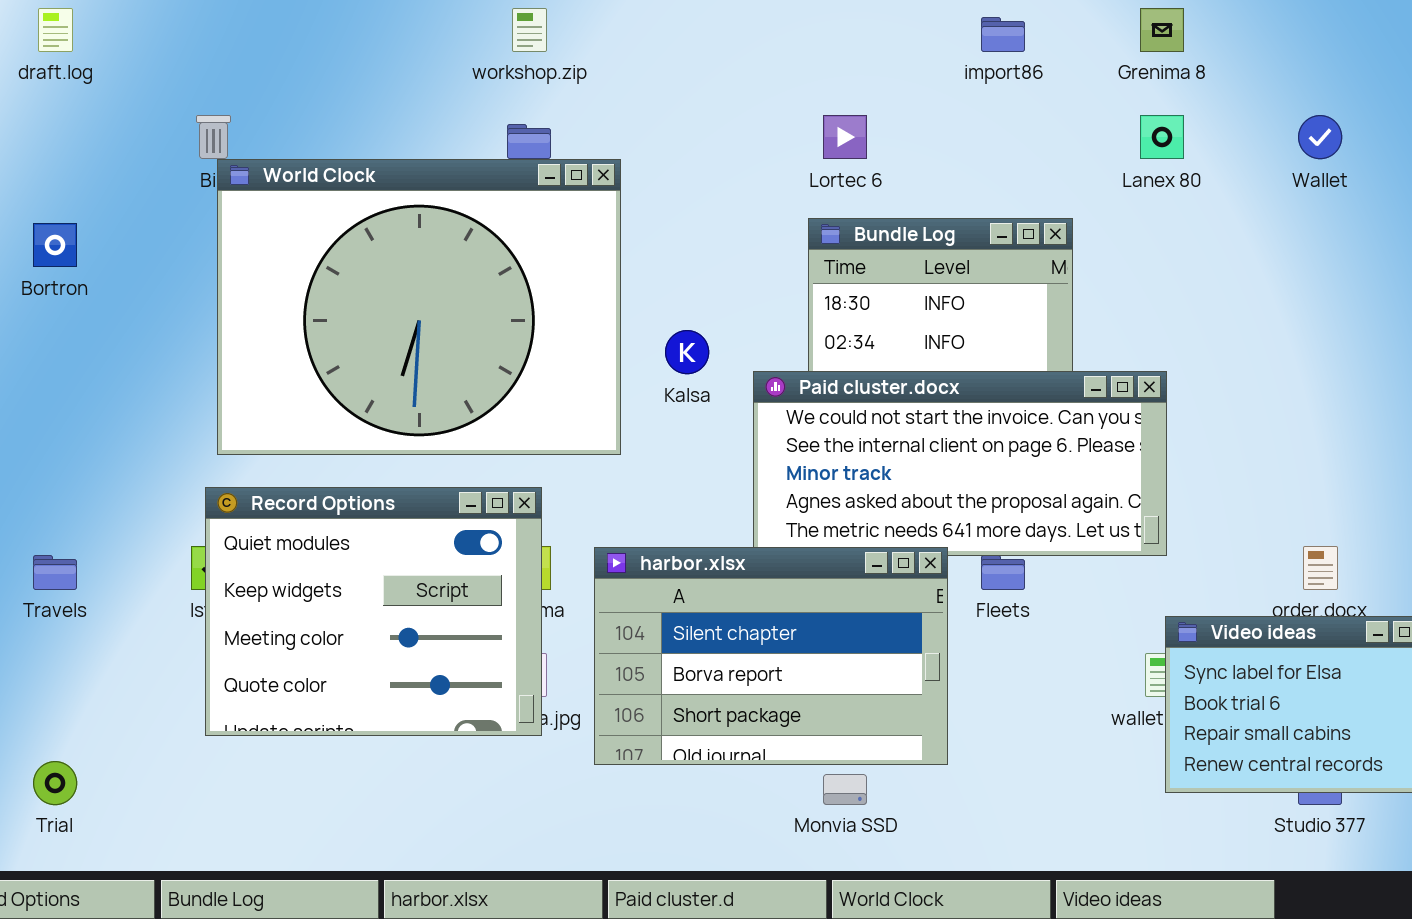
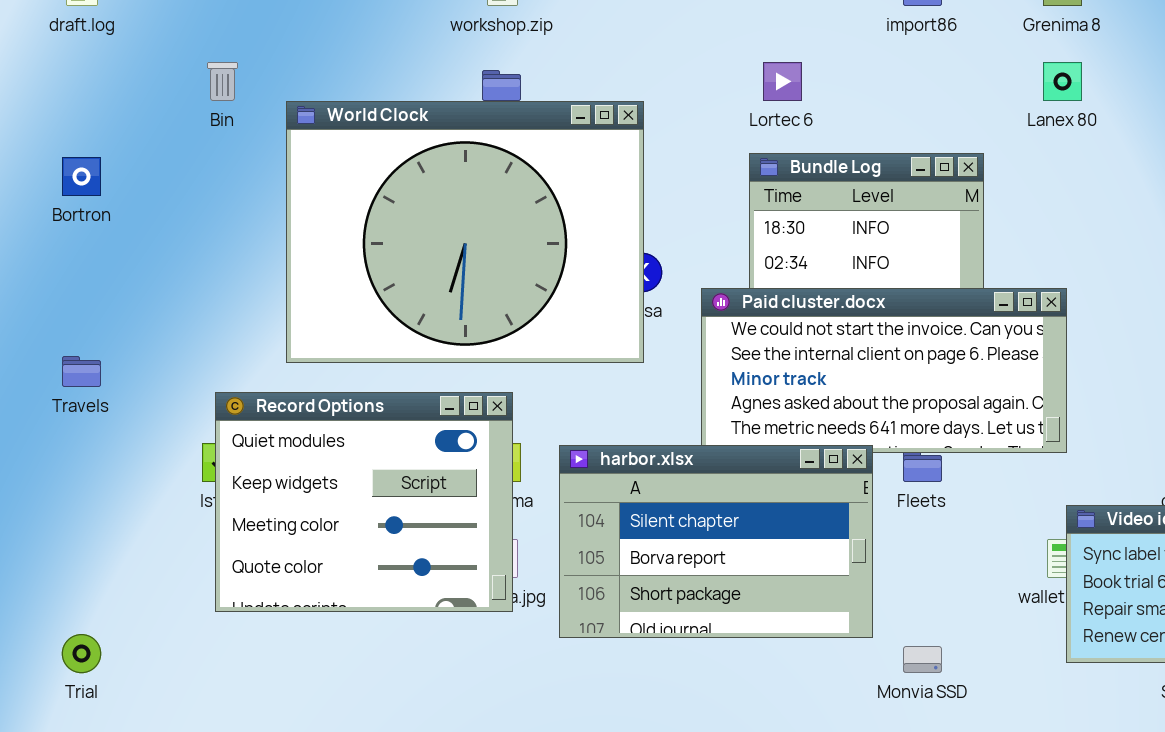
World Clock: [217,159,621,455] -> [286,101,644,363], moved
Travels: [33,555,77,590] -> [62,356,101,387], moved
Monvia SSD: [823,774,867,805] -> [903,646,942,673], moved

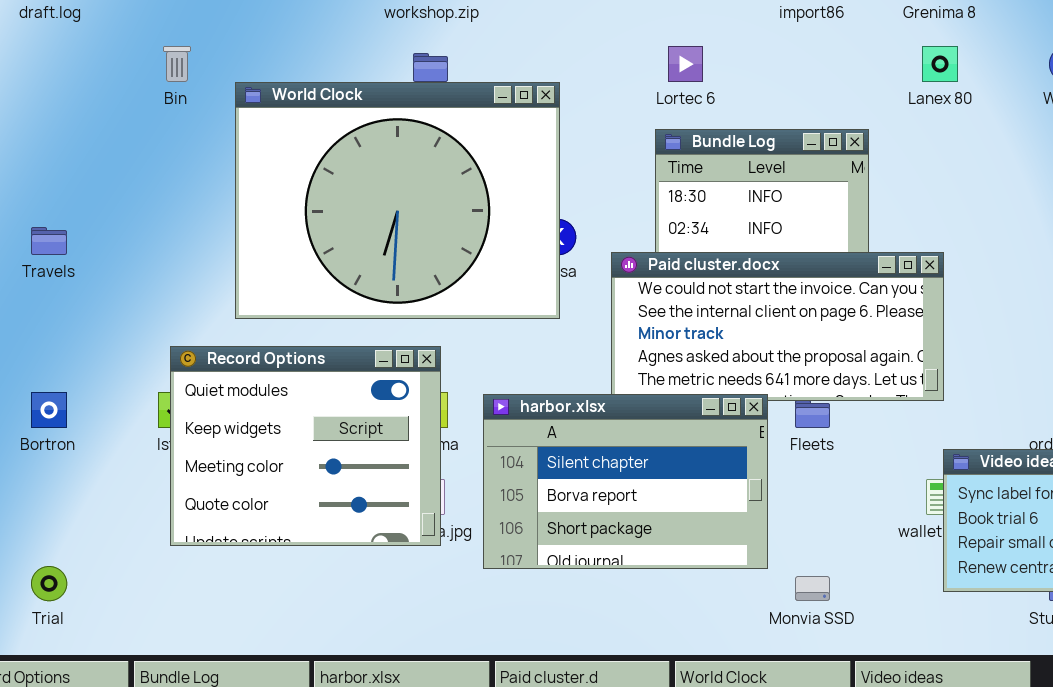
Bortron: [62,157,101,196] -> [31,392,67,428], moved
Travels: [62,356,101,387] -> [31,227,67,255], moved

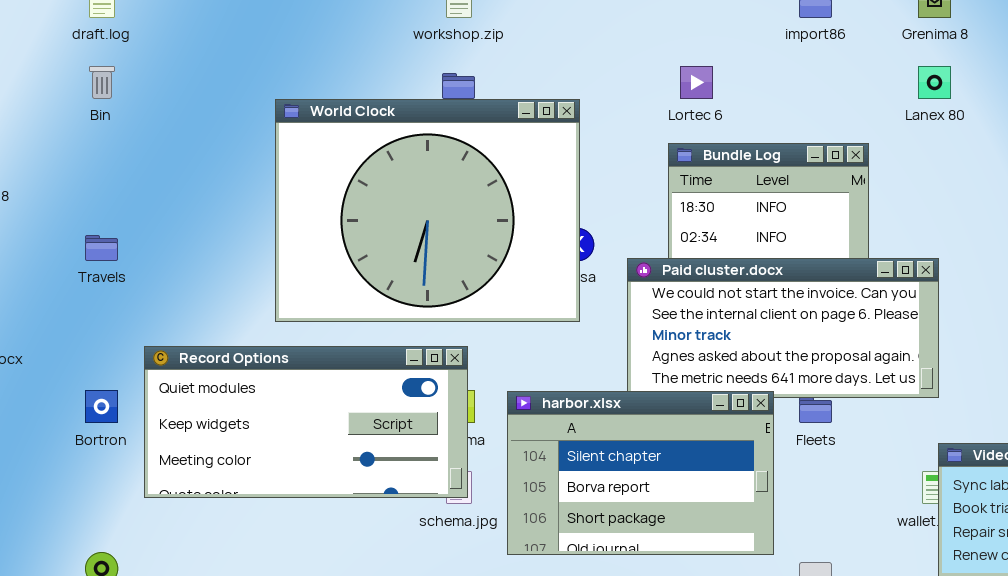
Bin: [163,46,191,82] -> [89,66,115,99], moved
Record Options: [170,346,441,546] -> [144,346,468,498], resized

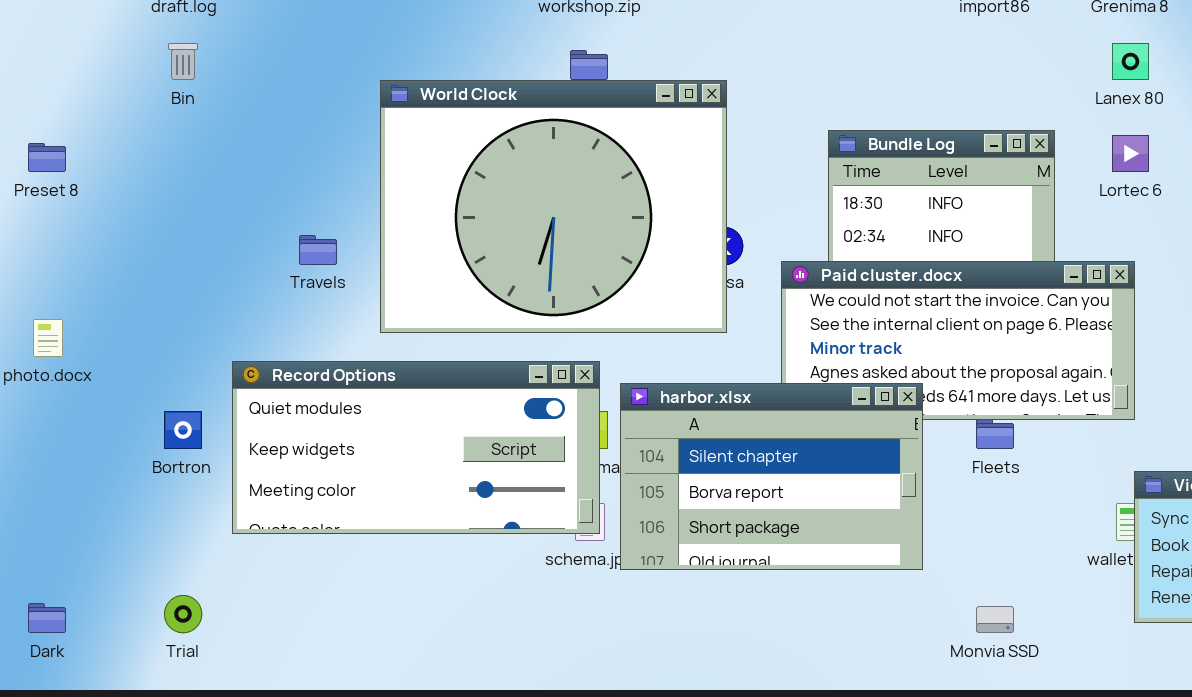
Lortec 6: [680,66,713,99] -> [1112,135,1149,172], moved
Travels: [85,235,118,261] -> [299,235,337,265], moved
harbor.xlsx: [507,391,774,555] -> [620,383,923,570], moved

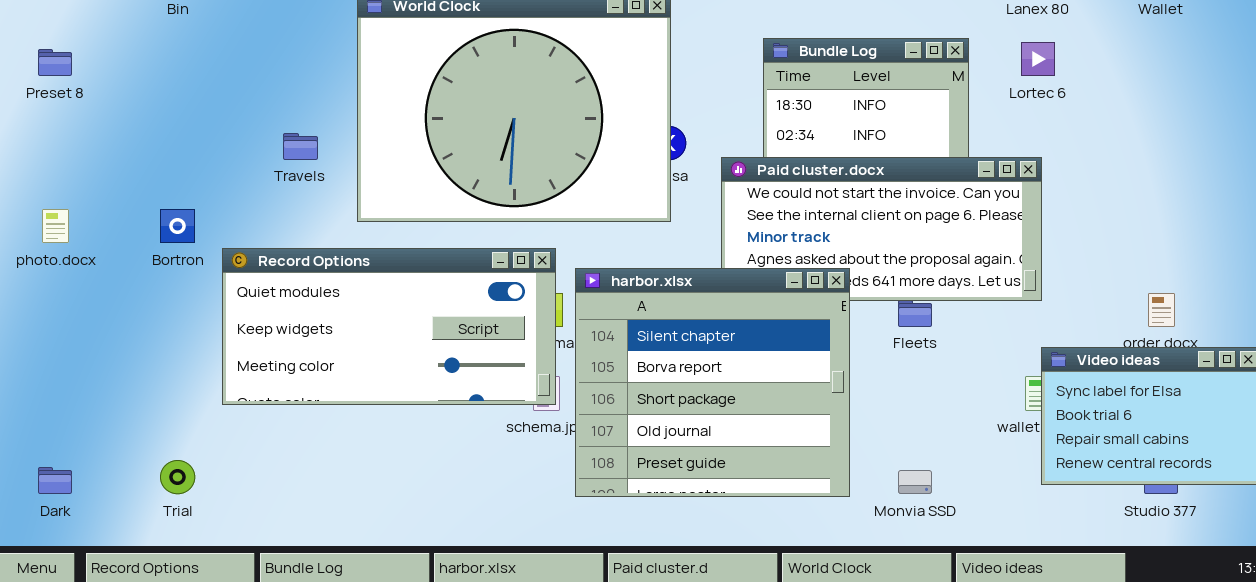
harbor.xlsx: [620,383,923,570] -> [575,268,850,497], resized
Bortron: [164,411,202,449] -> [160,209,195,243], moved

